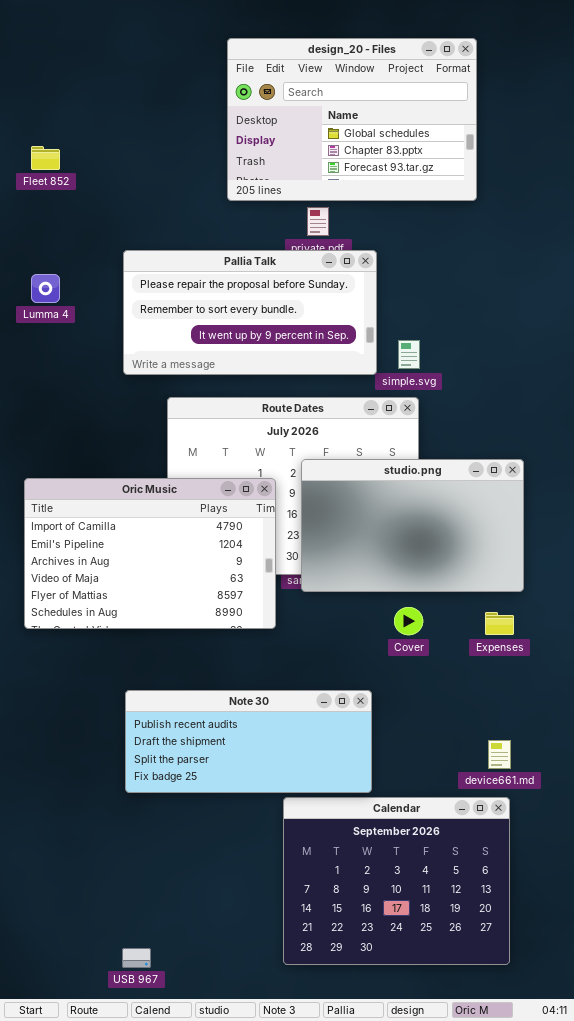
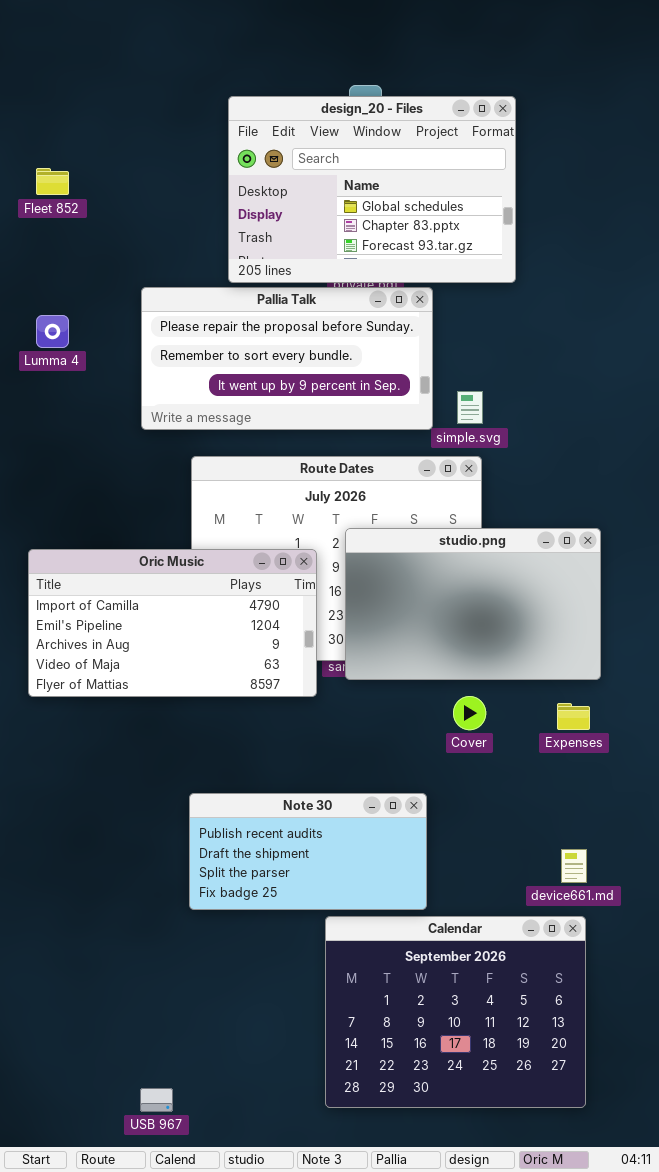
design_20 - Files: [227,38,477,201] -> [228,96,516,283], moved
Oric Music: [24,478,276,629] -> [28,549,317,697], resized
Note 30: [125,690,372,793] -> [189,793,427,910], resized

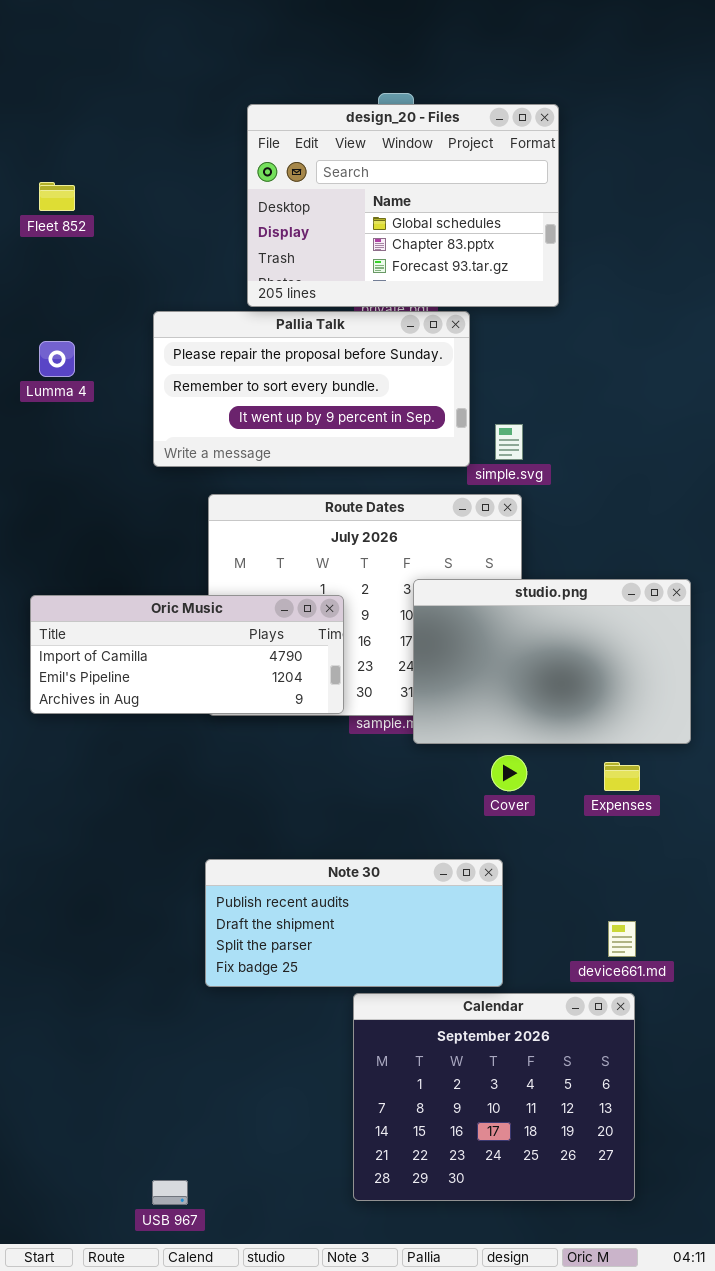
studio.png: [345,528,601,680] -> [413,579,691,744], moved
Oric Music: [28,549,317,697] -> [30,595,344,714], resized
Note 30: [189,793,427,910] -> [205,859,503,987], resized

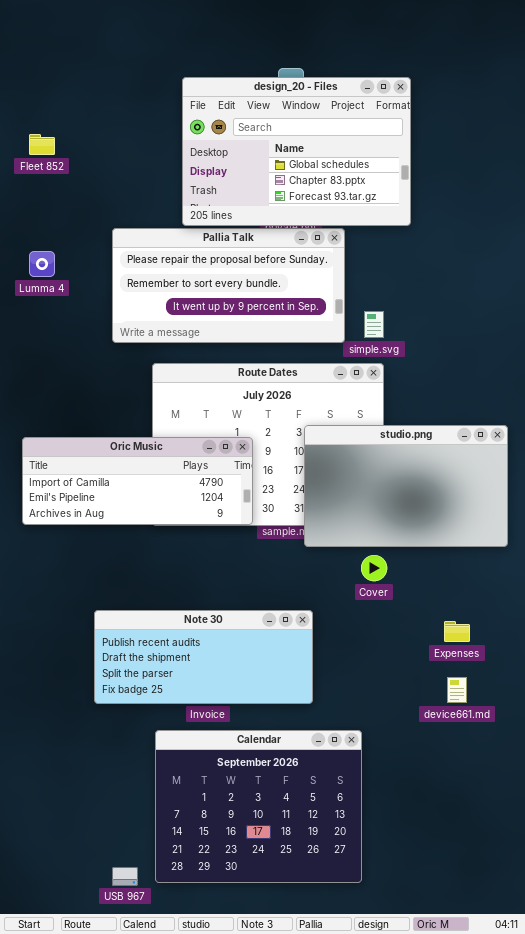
Expenses: [604,762,640,791] -> [444,621,470,642], moved
Note 30: [205,859,503,987] -> [94,610,313,704], moved
Calendar: [353,993,635,1201] -> [155,730,362,883], moved

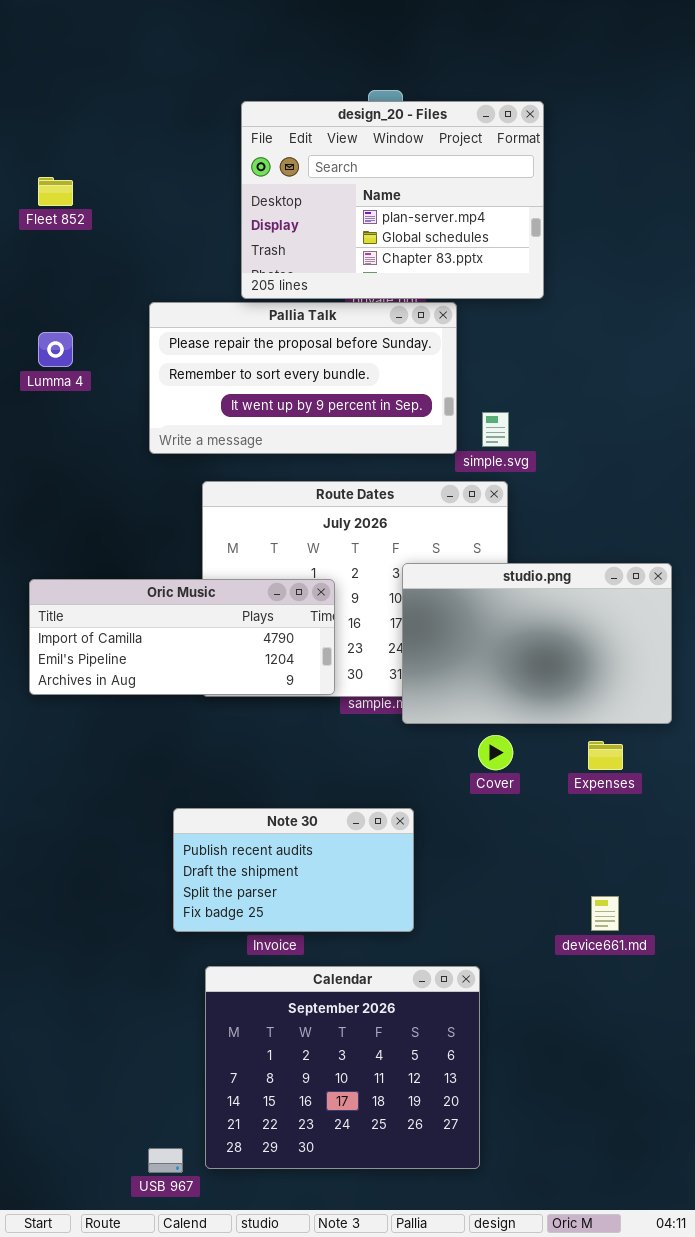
design_20 - Files: [182,77,411,226] -> [241,101,544,299], scrolled up 1 row
Note 30: [94,610,313,704] -> [173,808,414,932], resized
Expenses: [444,621,470,642] -> [588,741,623,770], moved

